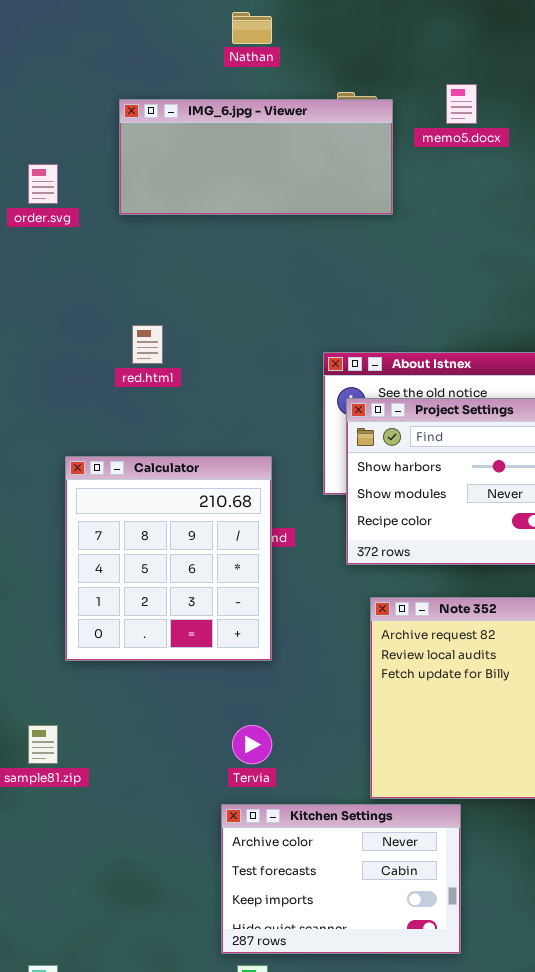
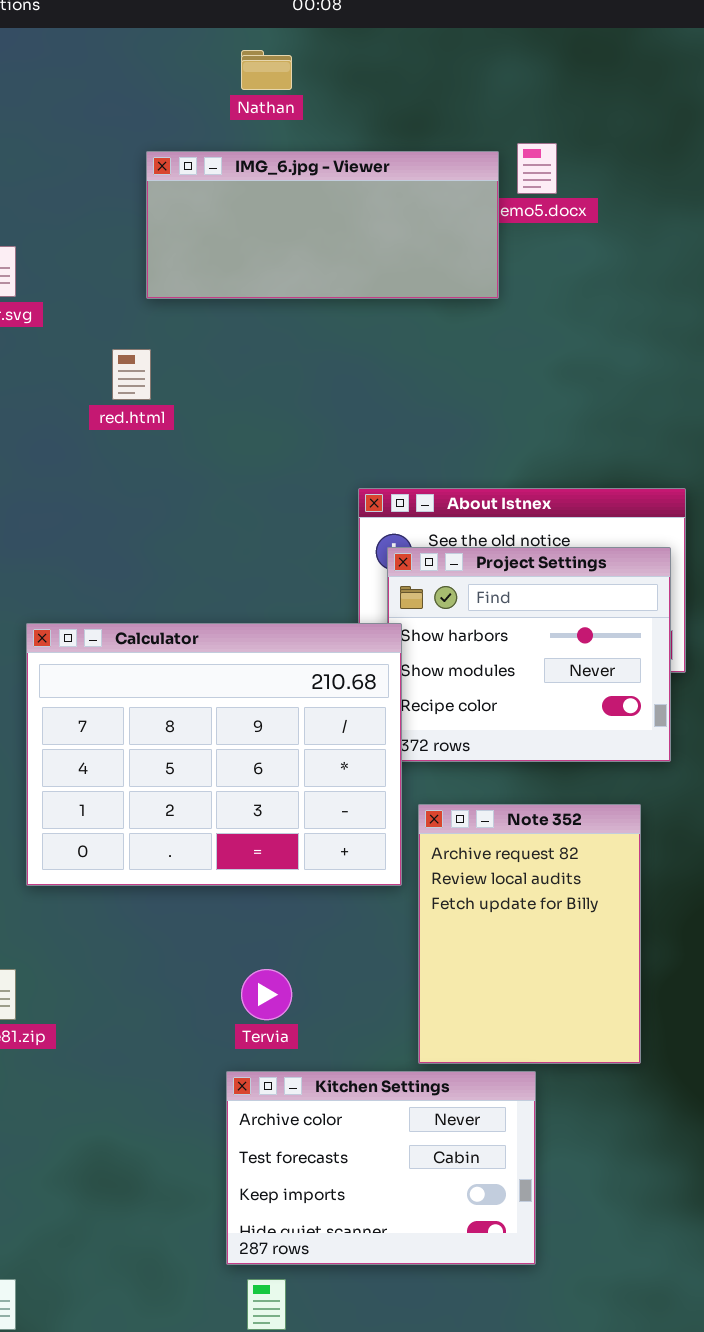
IMG_6.jpg - Viewer: [119,99,393,215] -> [146,151,499,299], moved
red.html: [132,325,163,364] -> [112,349,151,400], moved
Calculator: [65,456,272,661] -> [26,623,402,886], resized

